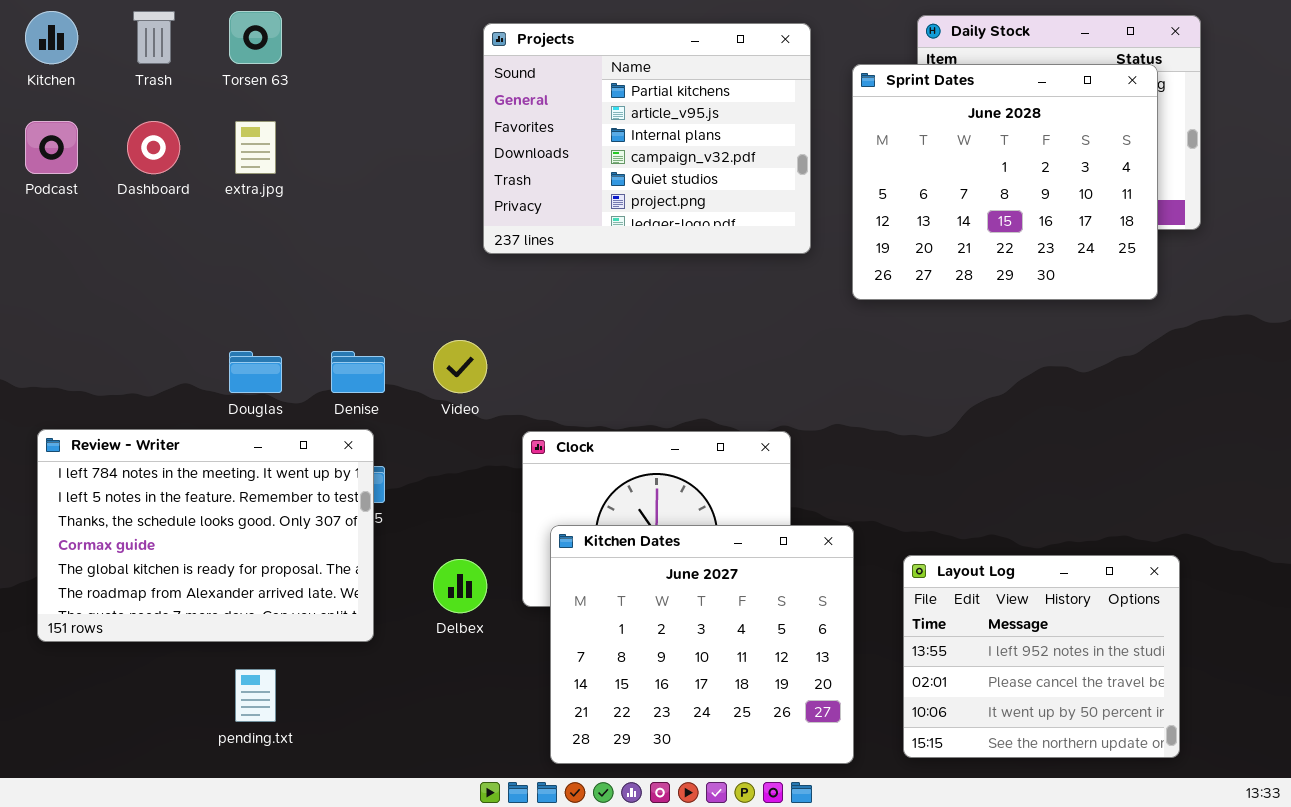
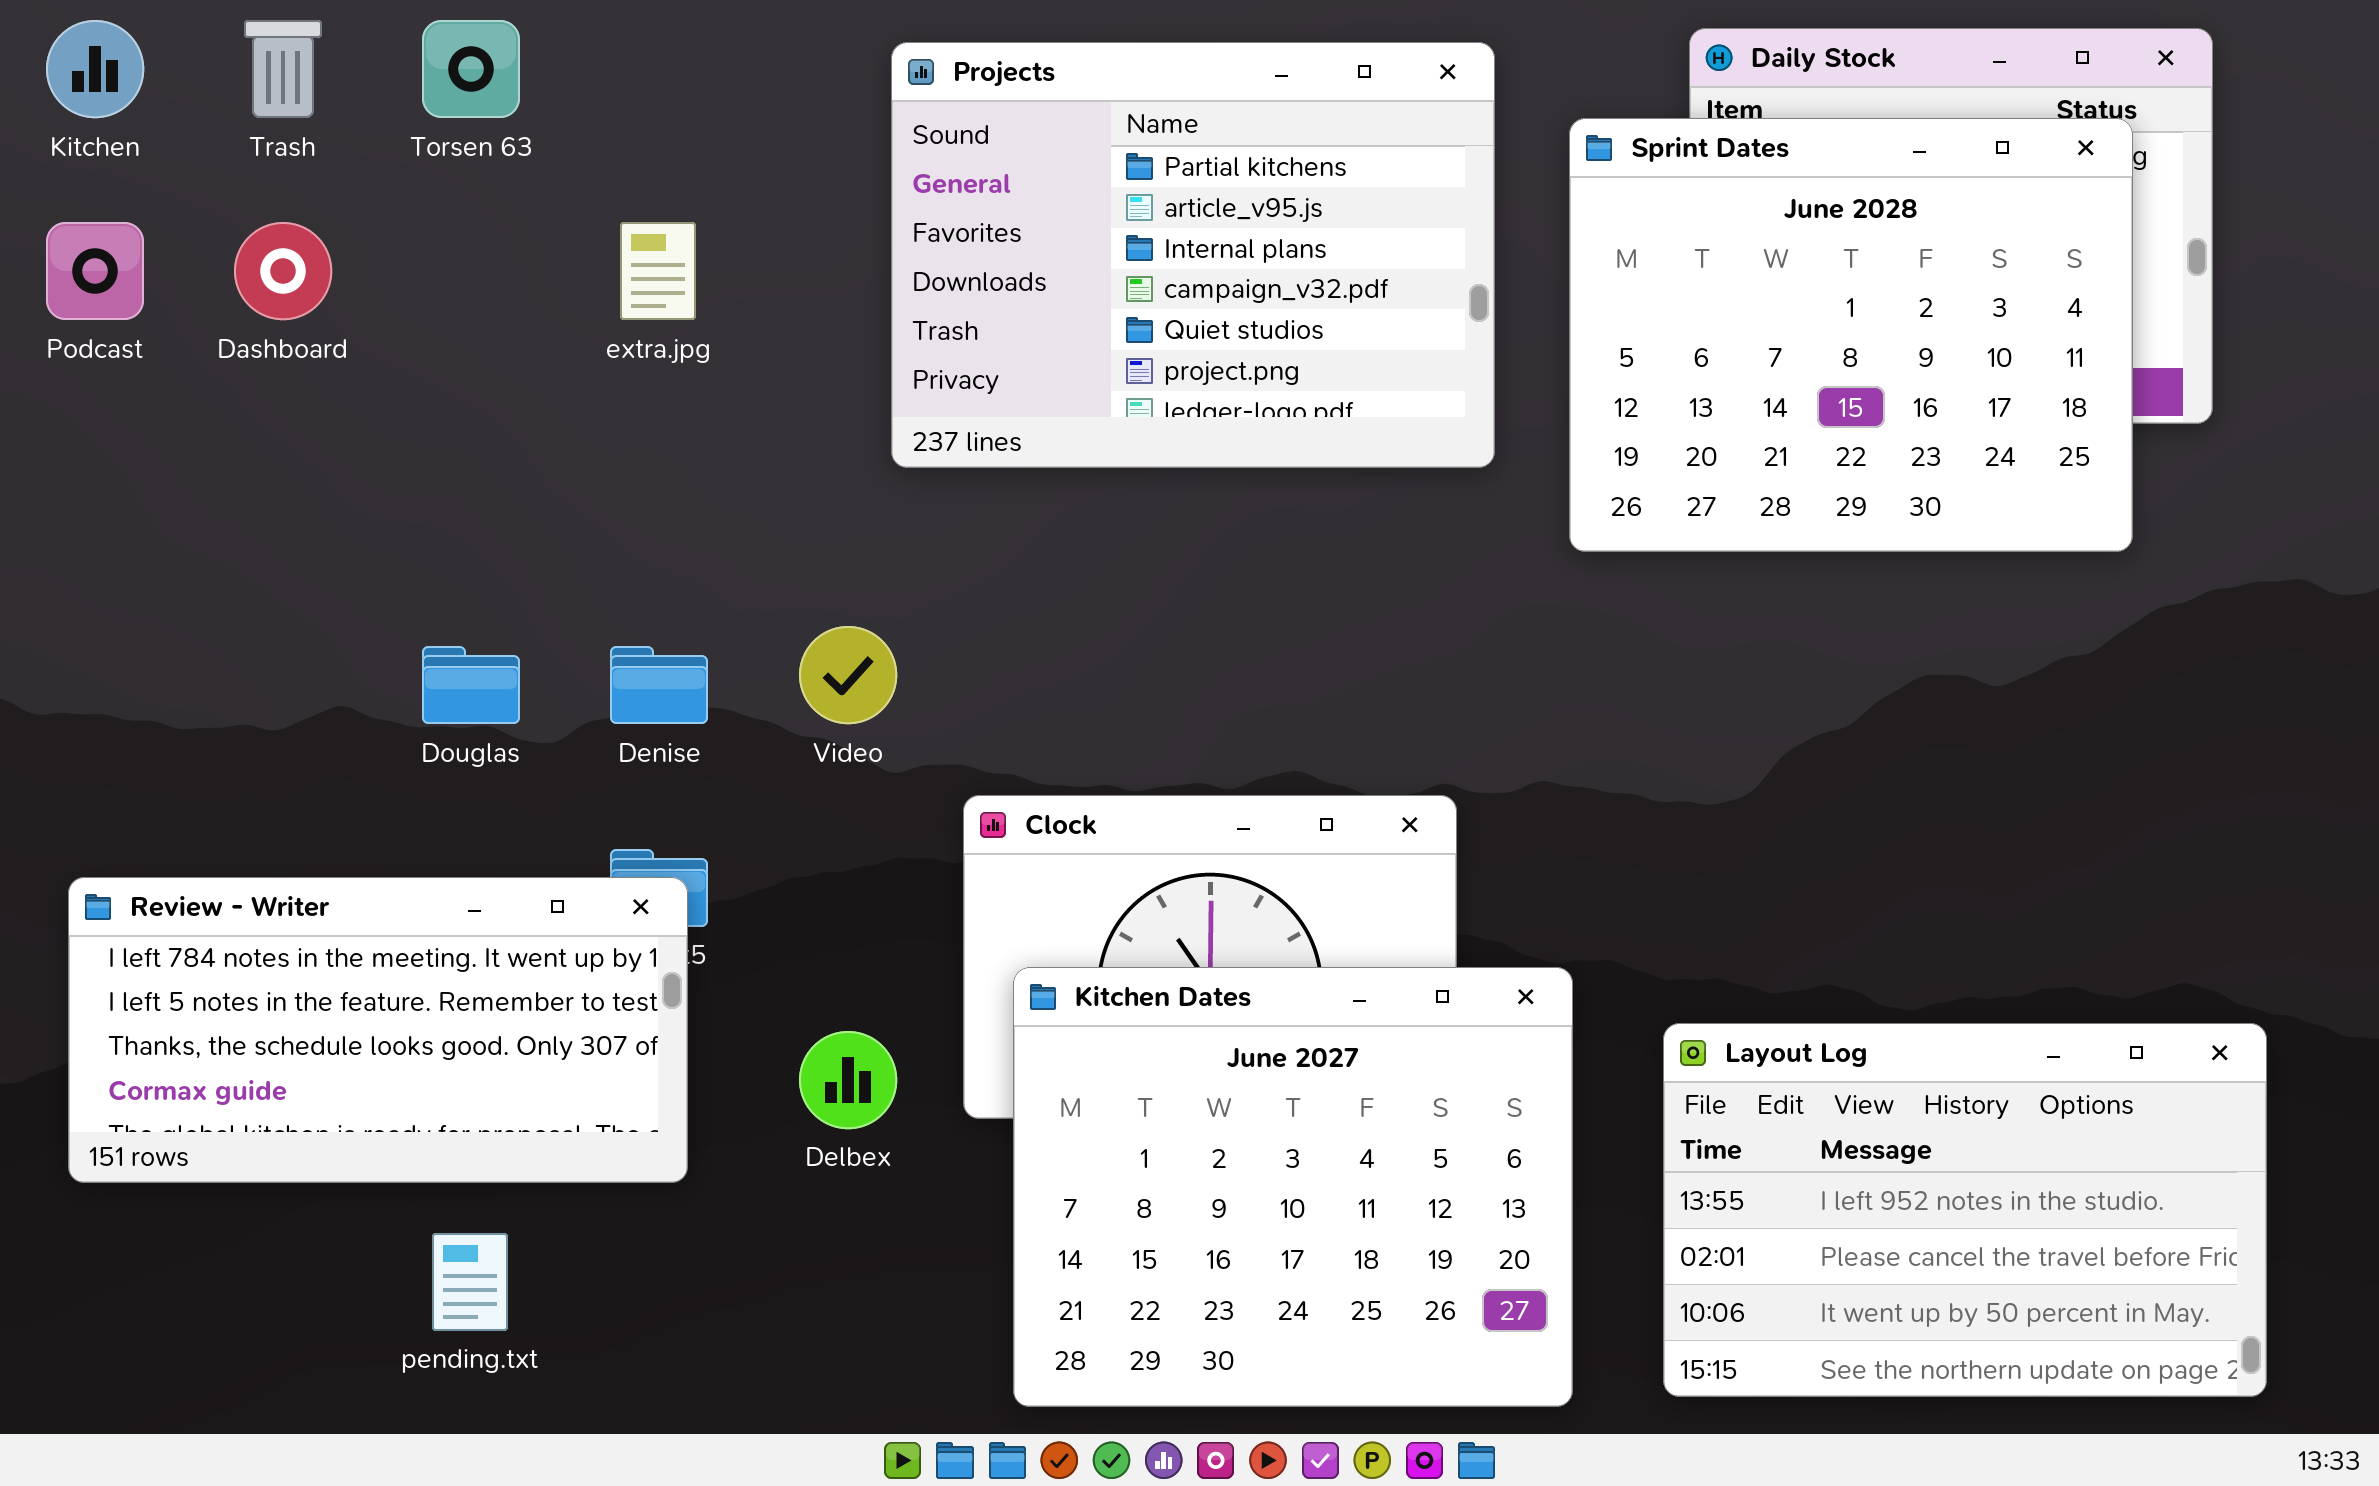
extra.jpg: [235,121,276,174] -> [620,222,696,320], moved
Review - Writer: [37,429,374,642] -> [68,877,688,1183], resized
Layout Log: [903,555,1180,758] -> [1663,1023,2267,1397], resized

